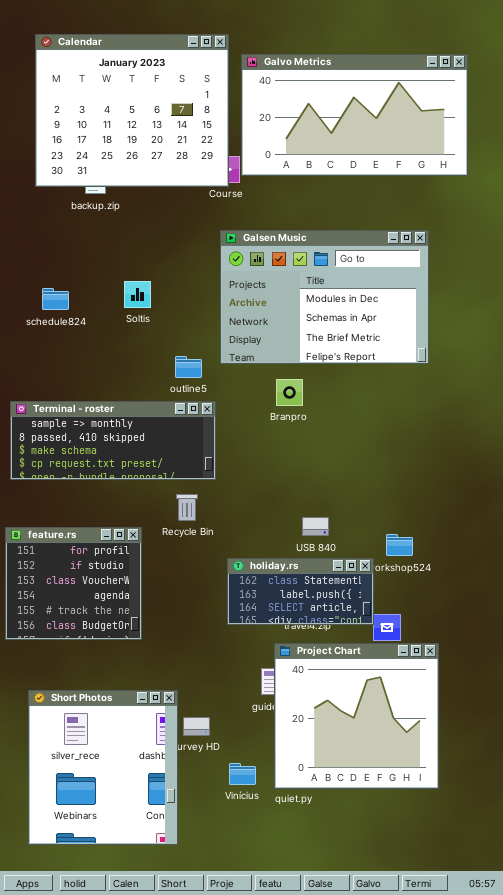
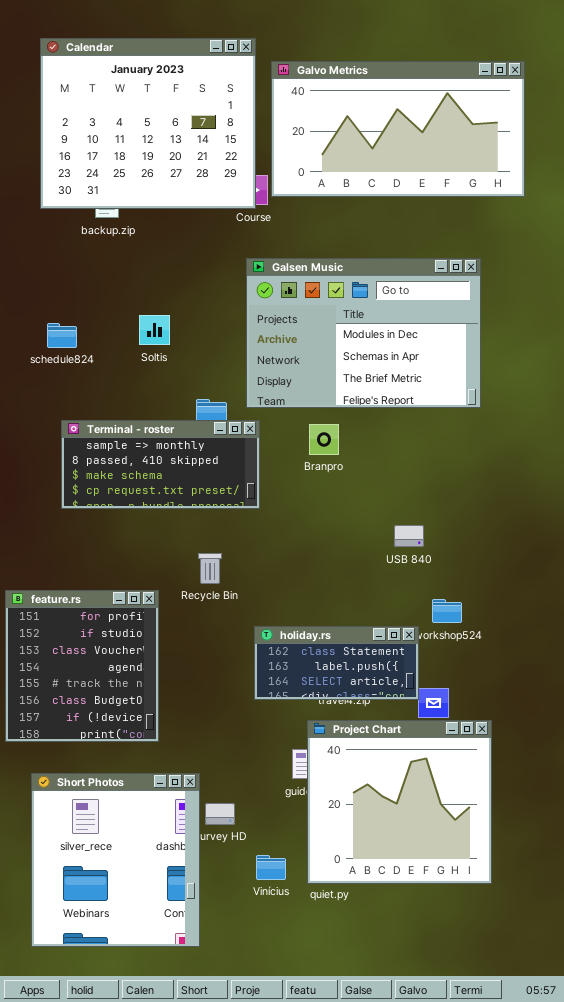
Terminal - roster: [10,401,216,480] -> [61,420,260,509], moved, resized
USB 840: [302,517,329,536] -> [394,525,424,547], moved
feature.rs: [5,527,142,640] -> [5,590,159,742], resized

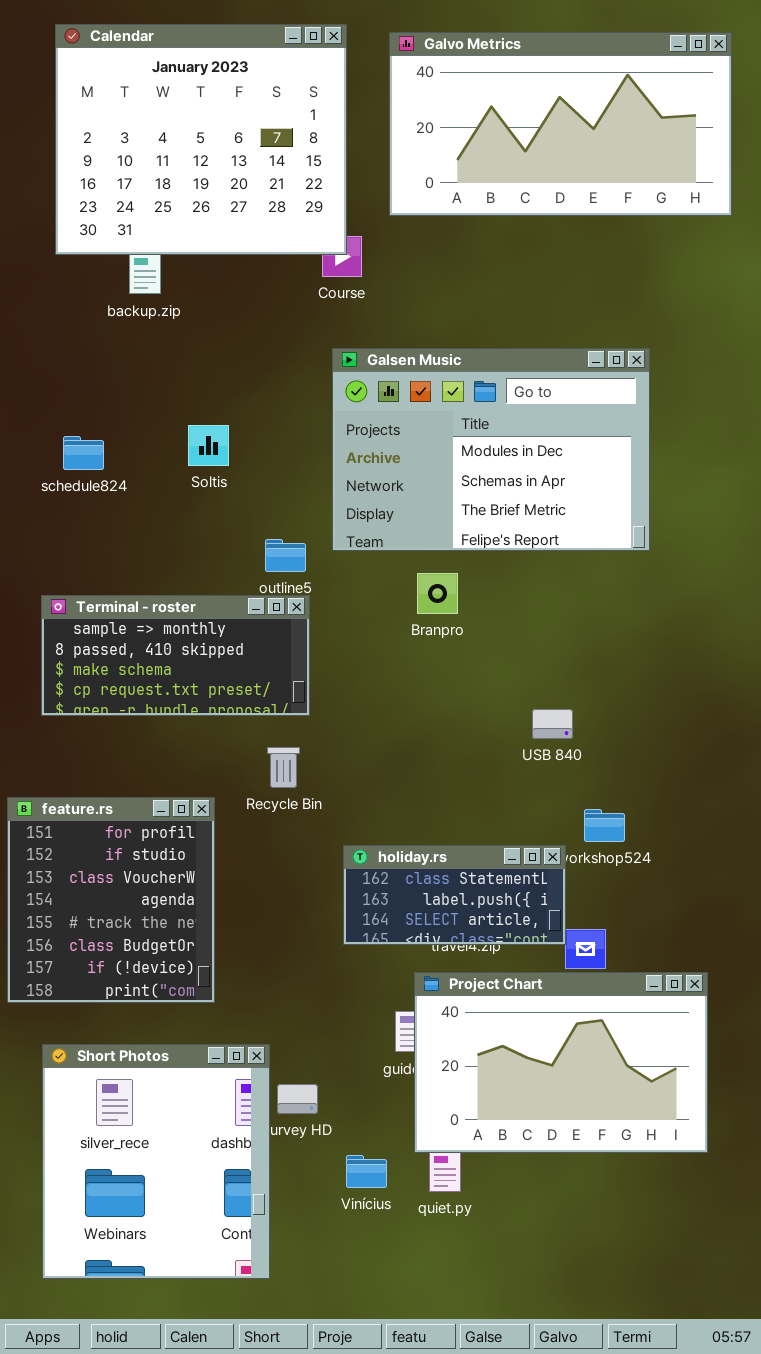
Calendar: [40,38,256,209] -> [55,24,347,255], moved
Galvo Metrics: [271,61,525,197] -> [389,32,732,216], moved
Terminal - roster: [61,420,260,509] -> [41,595,310,716], moved
Project Chart: [307,720,492,884] -> [414,972,708,1153], resized

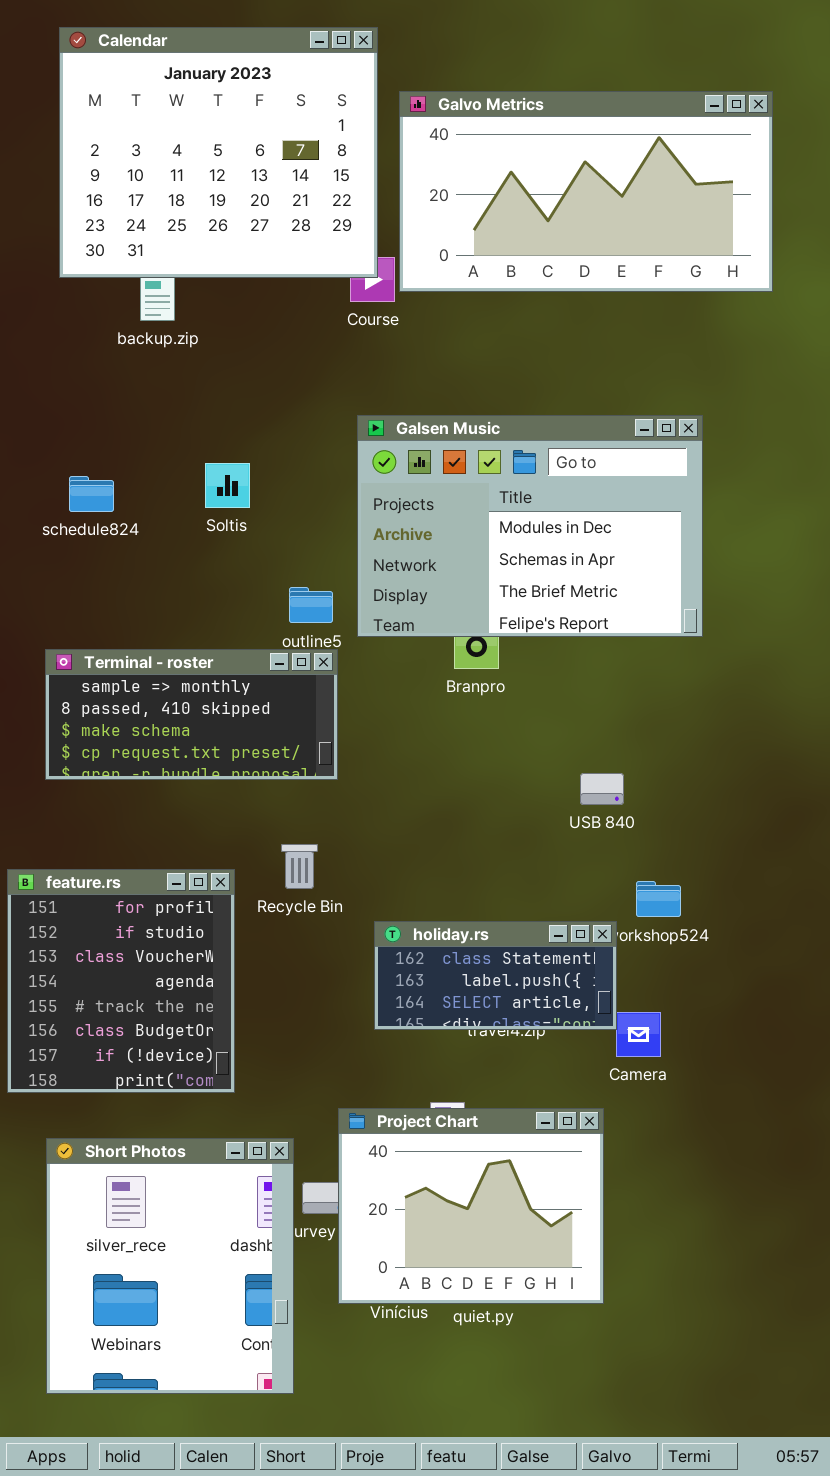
Galvo Metrics: [389,32,732,216] -> [399,91,773,292], moved
Galsen Music: [332,348,650,551] -> [357,415,703,637], moved
Recycle Bin: [267,747,300,788] -> [281,844,318,889], moved
Project Chart: [414,972,708,1153] -> [338,1108,604,1304], moved, resized

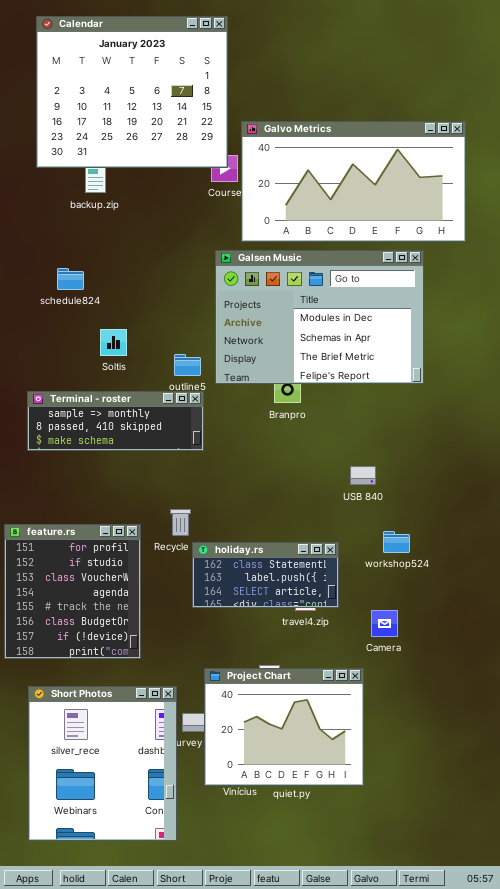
Galvo Metrics: [399,91,773,292] -> [241,121,466,242], moved
Soltis: [205,463,250,508] -> [100,329,127,356], moved
schedule824: [69,476,114,512] -> [57,268,84,290], moved
Terminal - roster: [45,649,338,780] -> [27,391,204,451], resized
holiday.rs: [374,921,617,1030] -> [192,542,339,608], moved

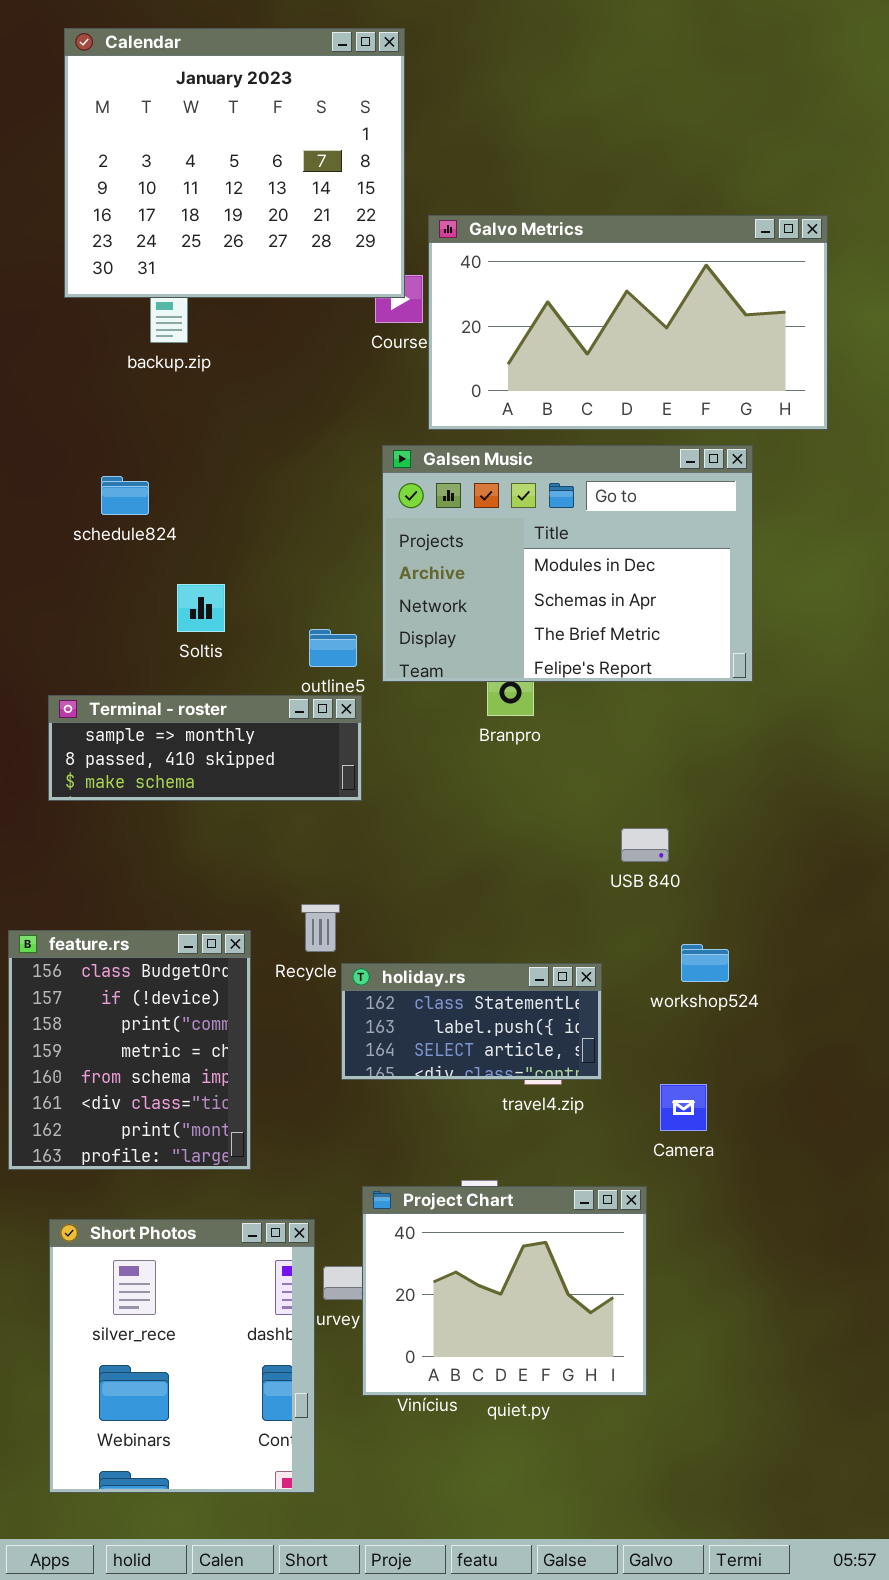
feature.rs: [4,524,141,659] -> [8,930,251,1170], scrolled down 5 rows

